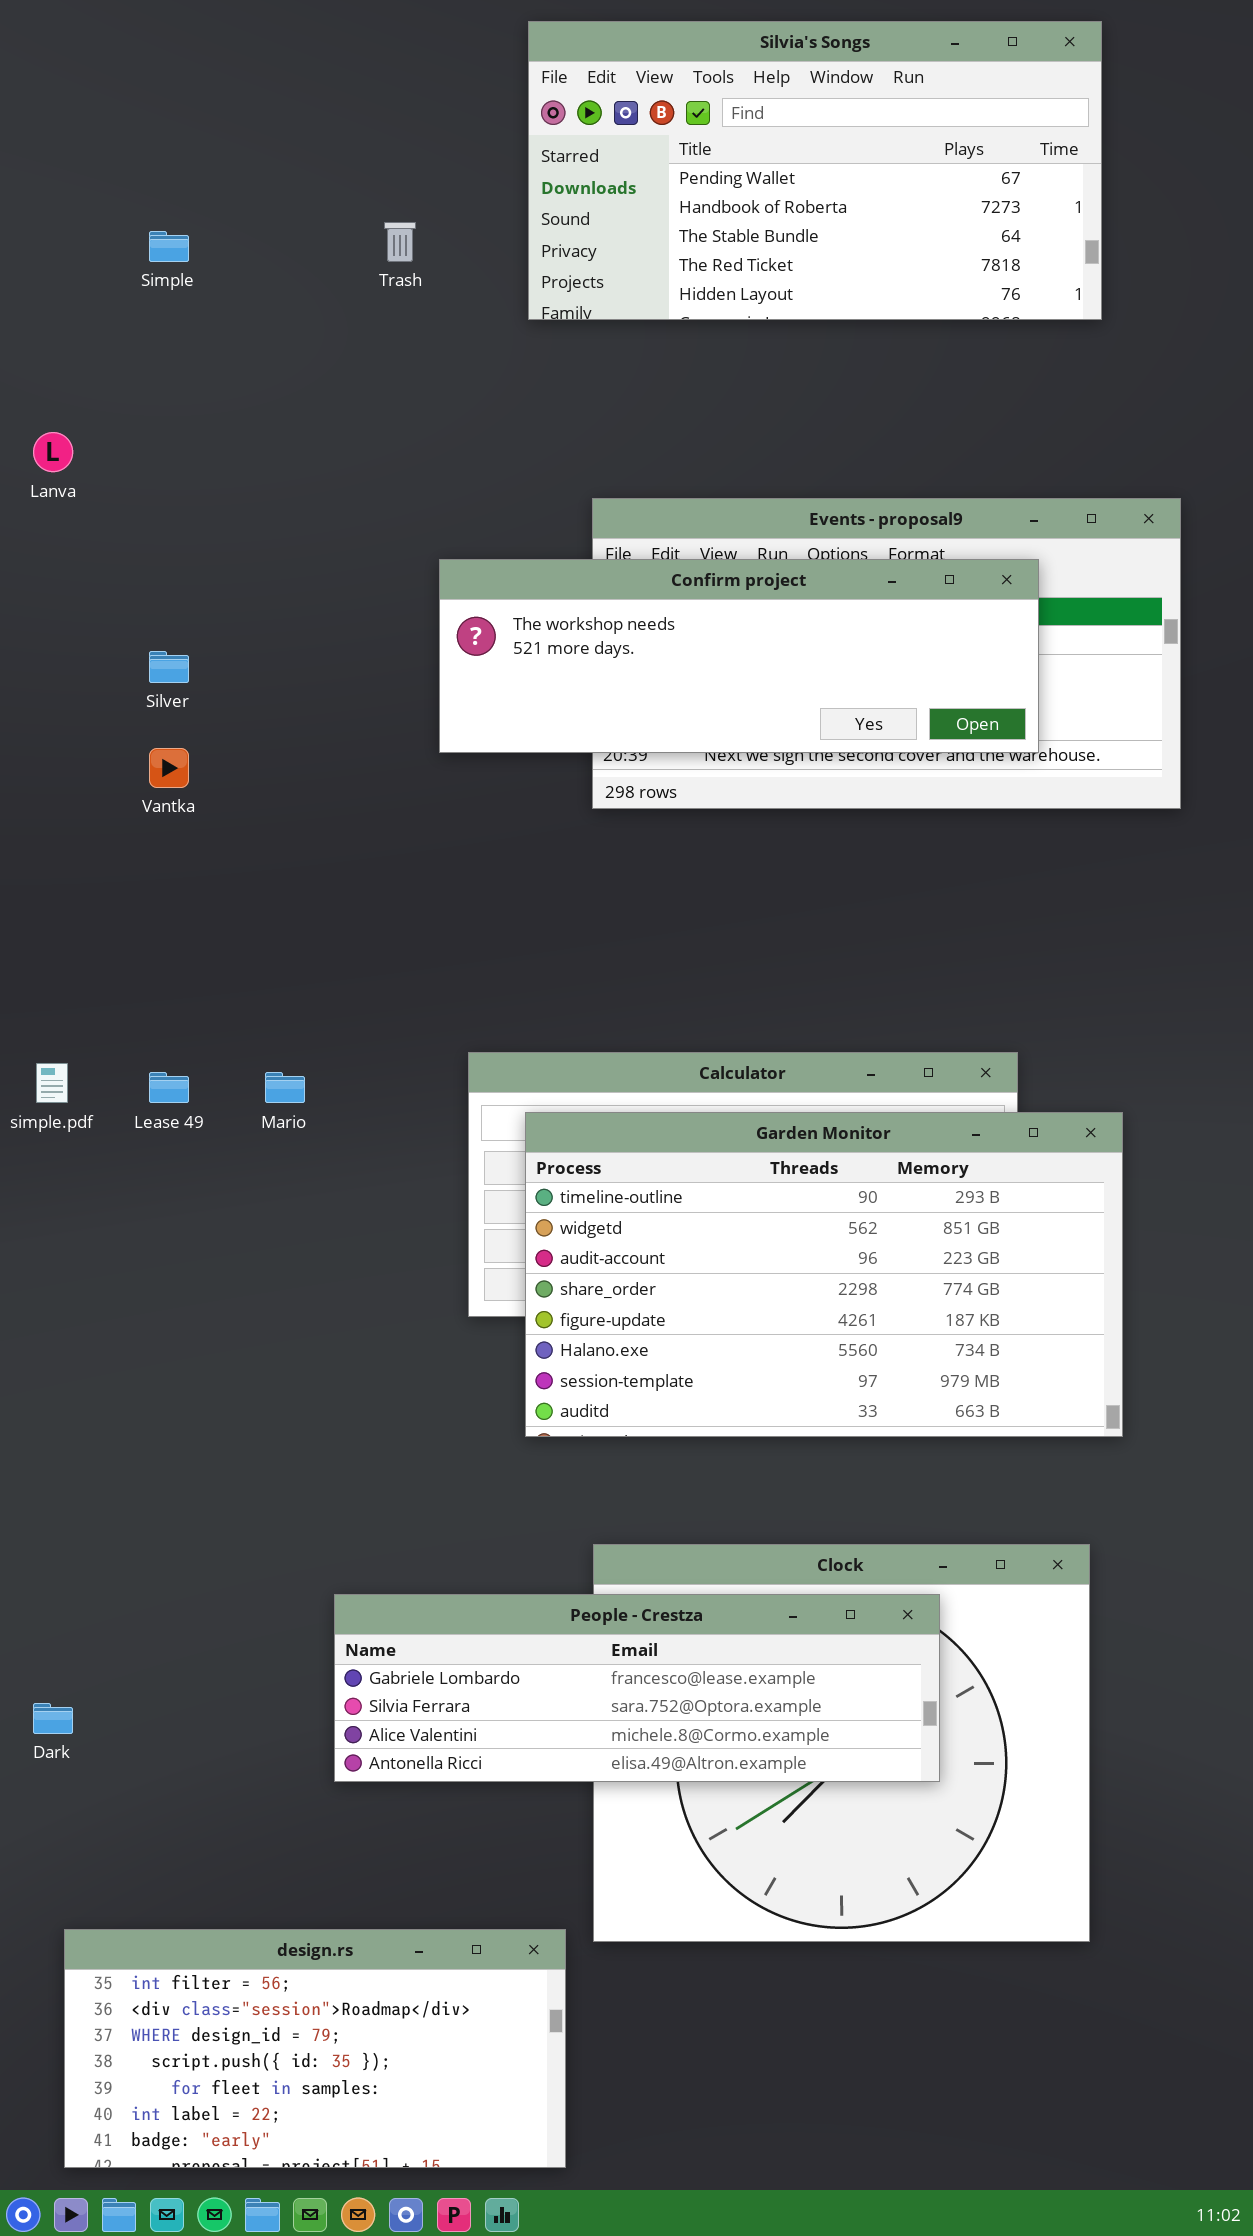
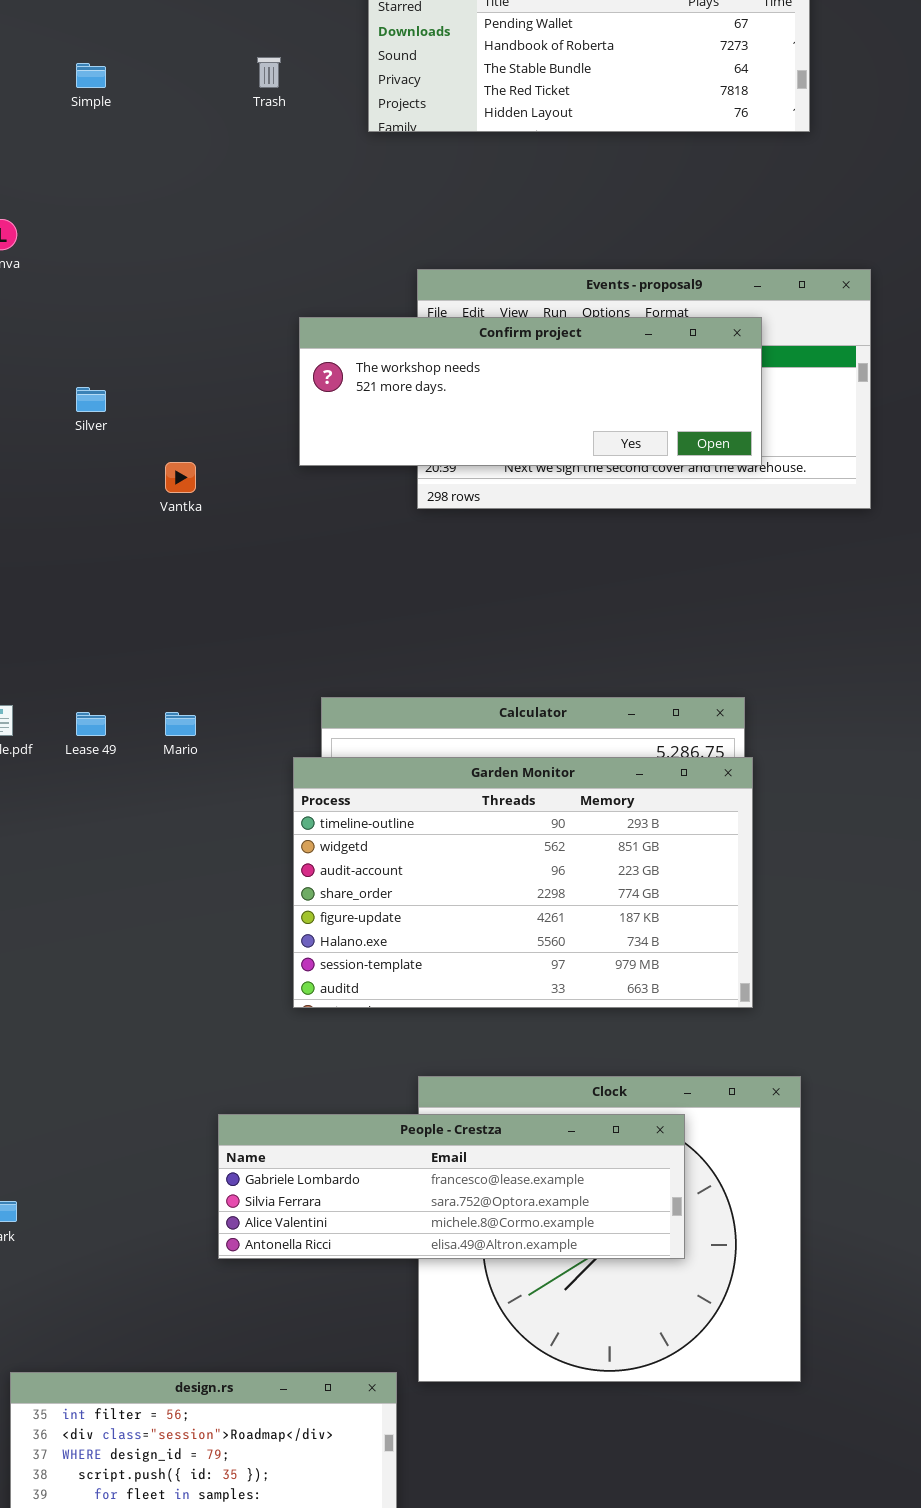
Vantka: [149,748,189,788] -> [165,462,196,493], moved
Garden Monitor: [525,1112,1123,1437] -> [293,757,753,1008], moved

